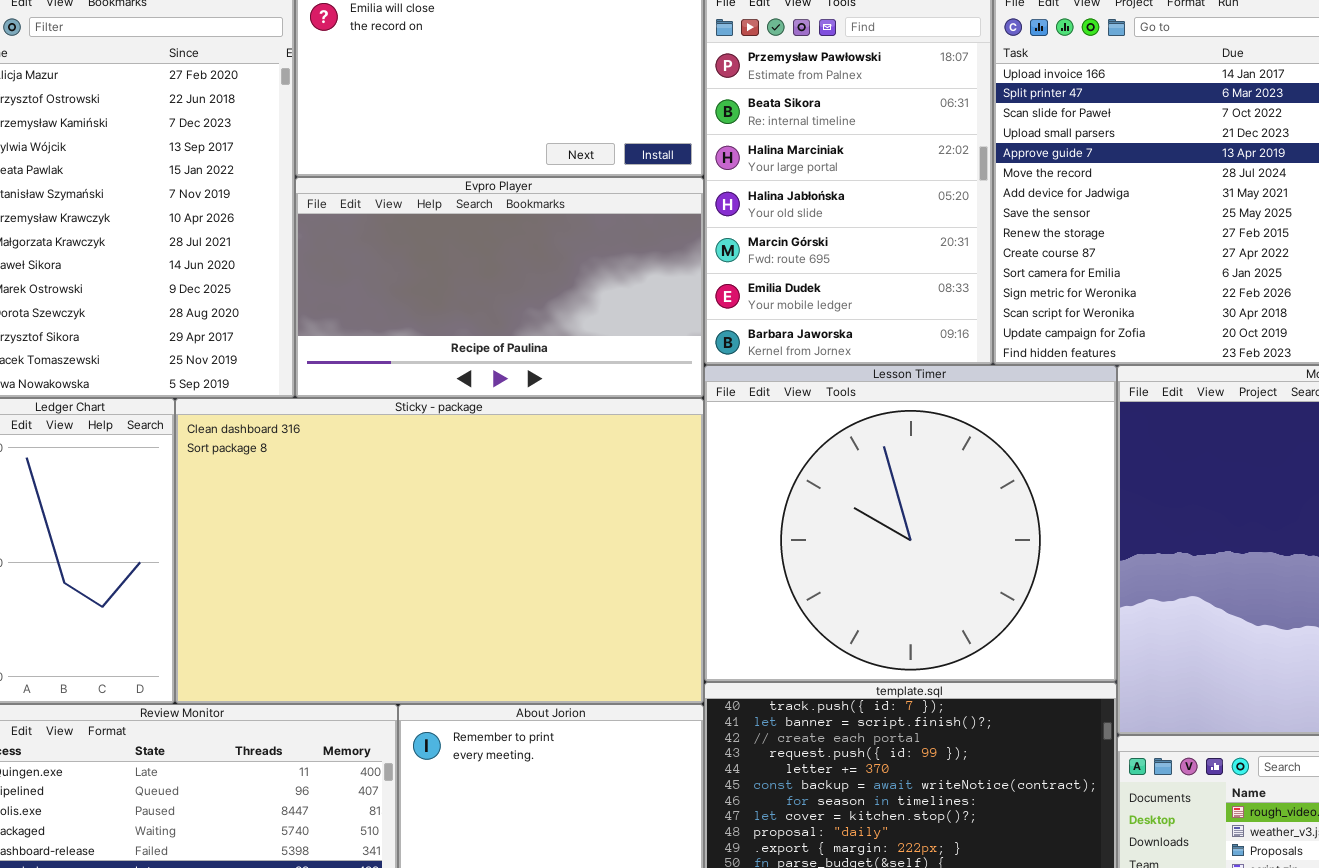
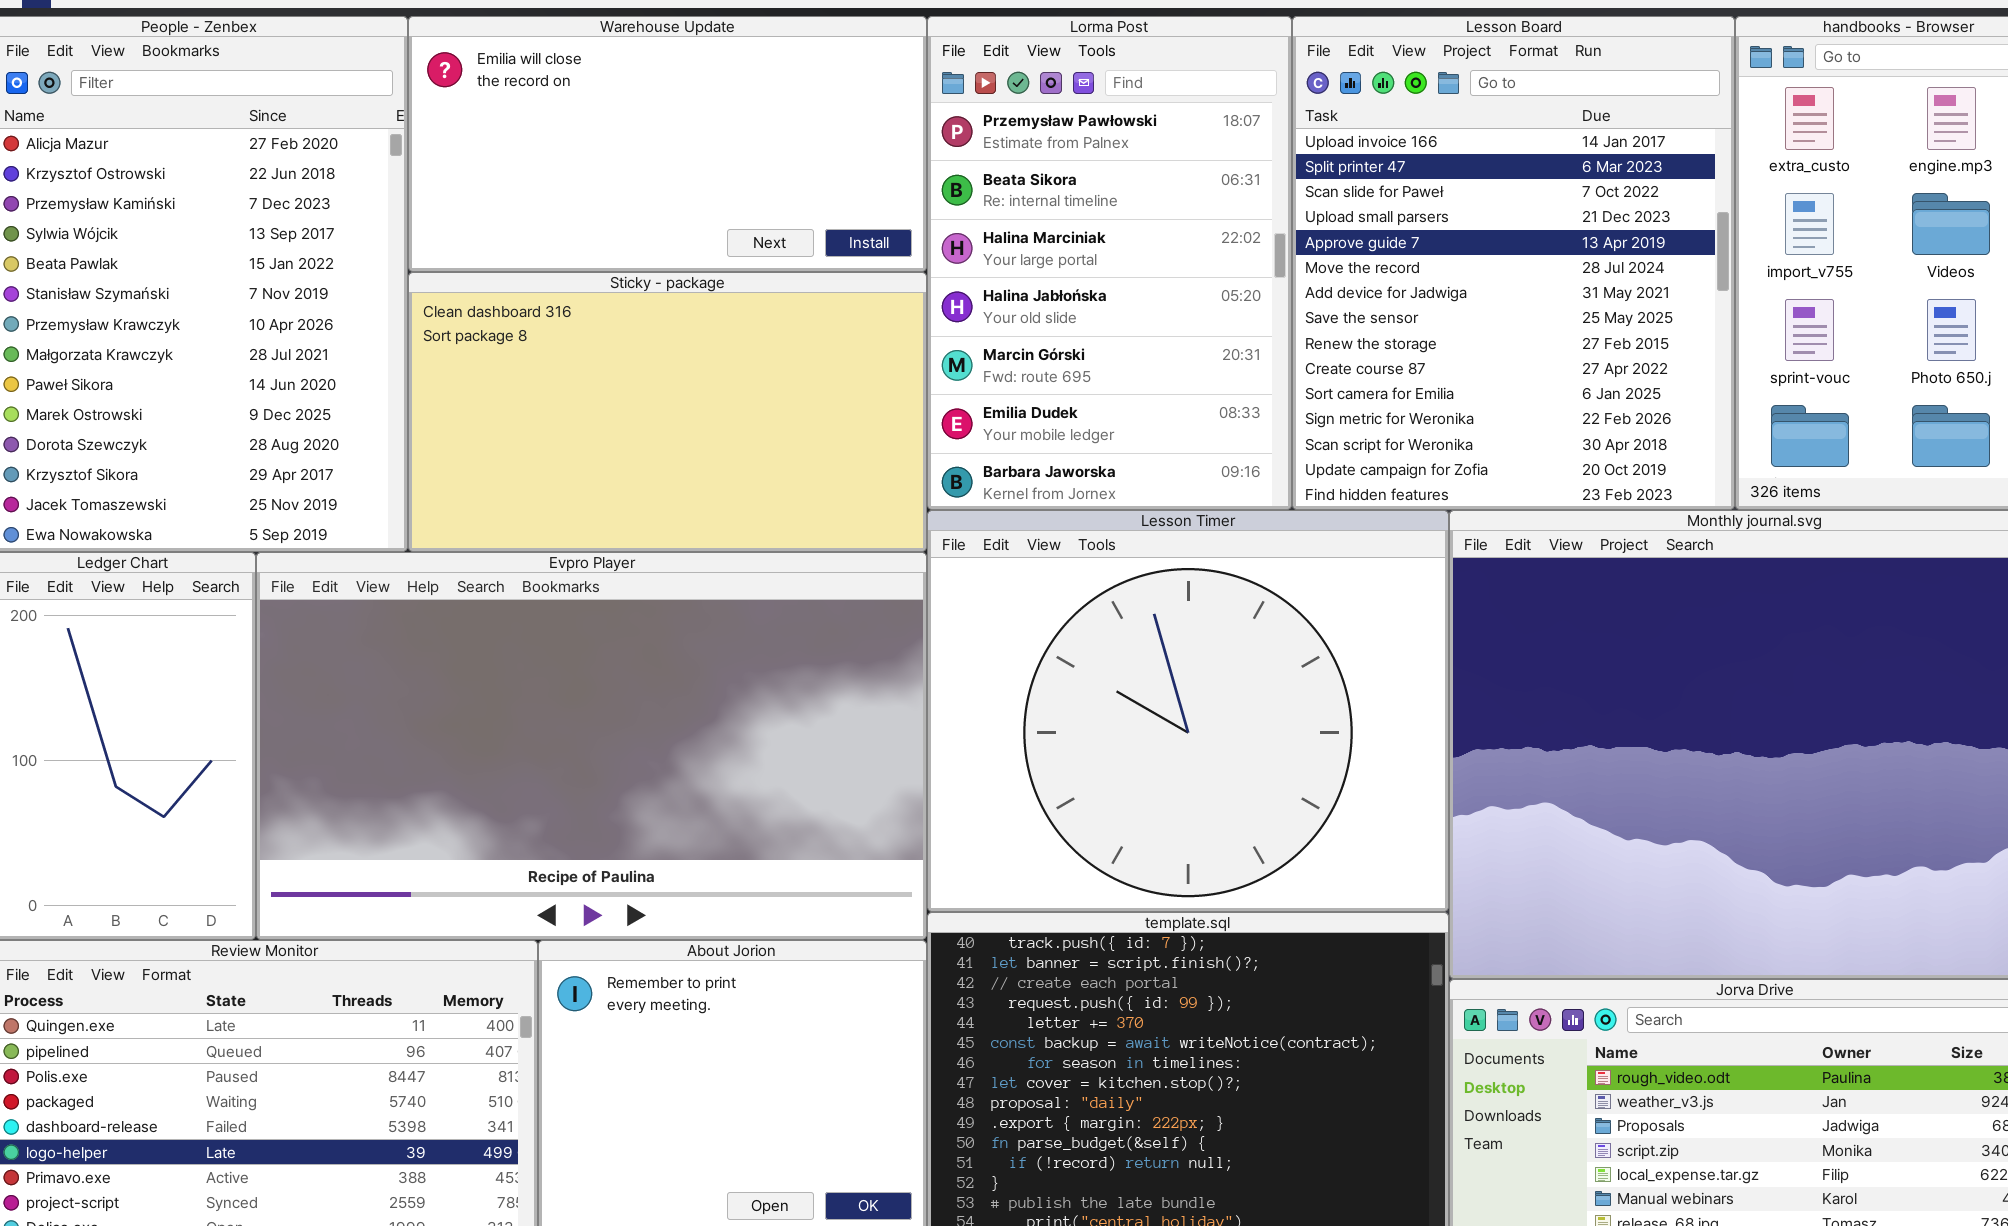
Evpro Player: [295,177,704,398] -> [256,552,927,940], moved, resized
Sticky - package: [175,398,704,704] -> [408,272,927,552], moved, resized

